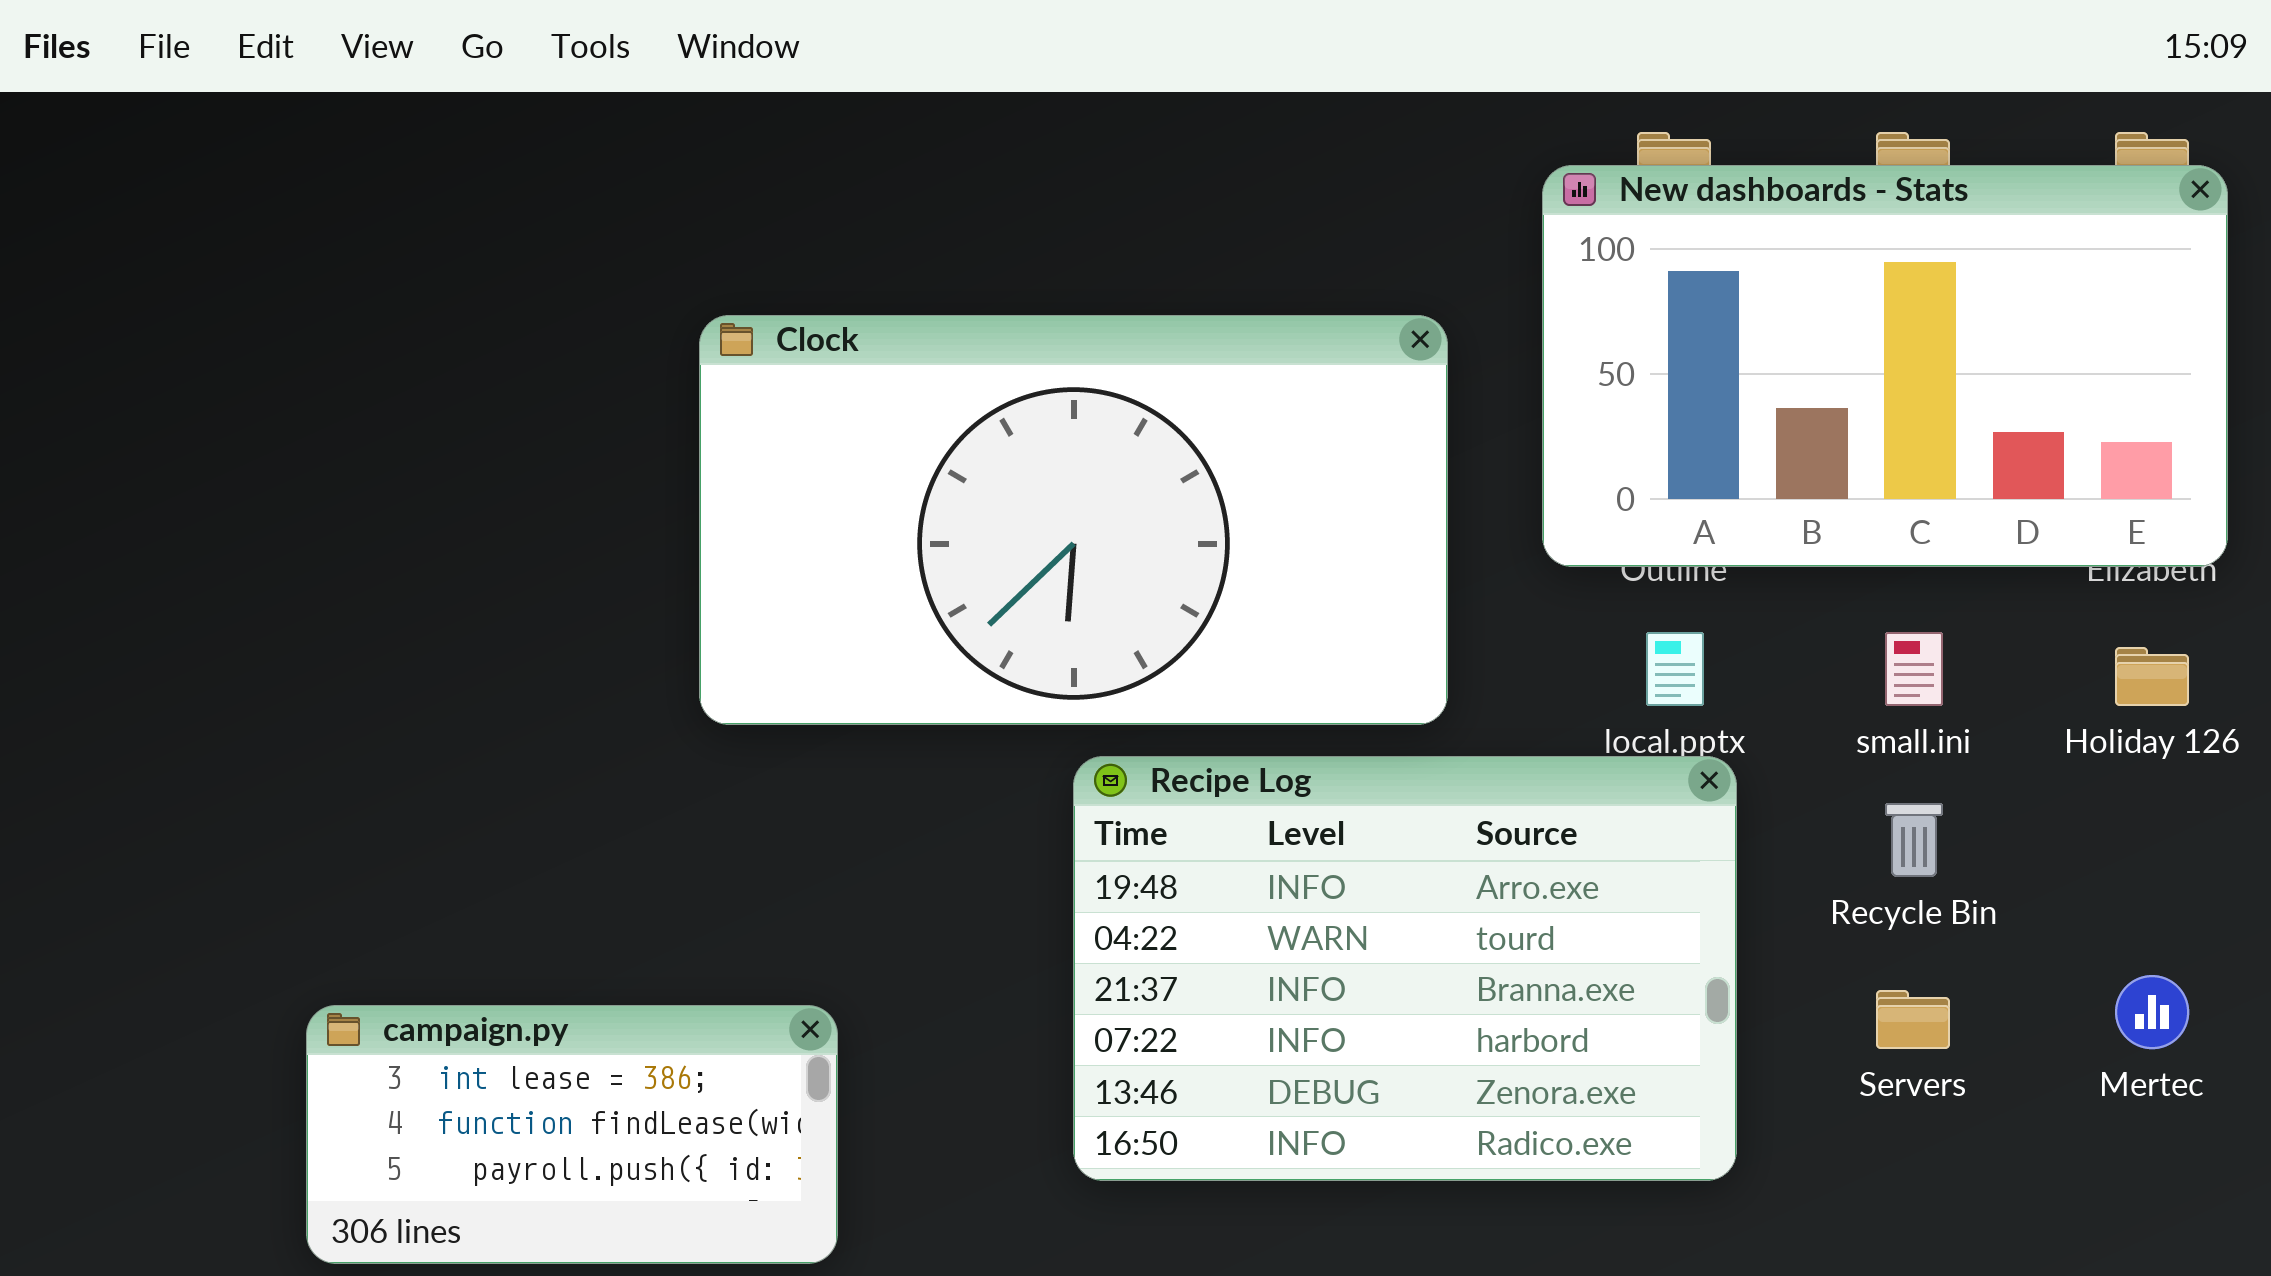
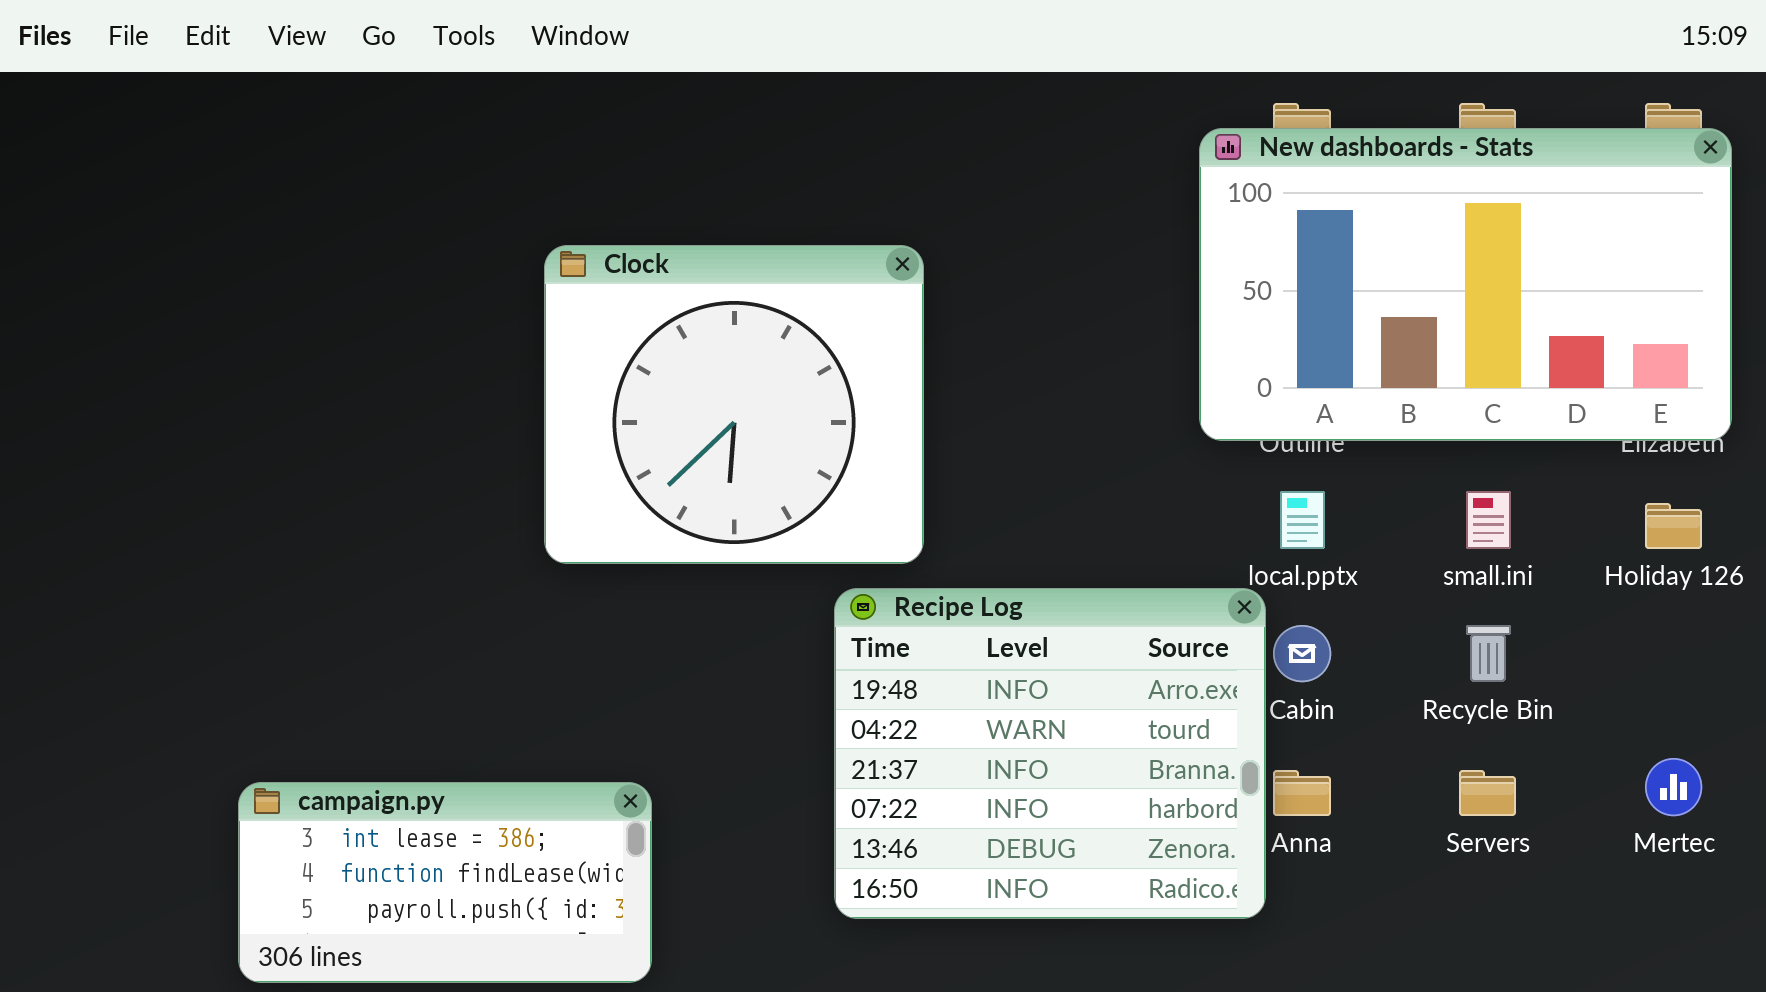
Clock: [699,315,1448,725] -> [544,245,924,564], resized
Recipe Log: [1073,756,1737,1181] -> [834,588,1266,919], resized

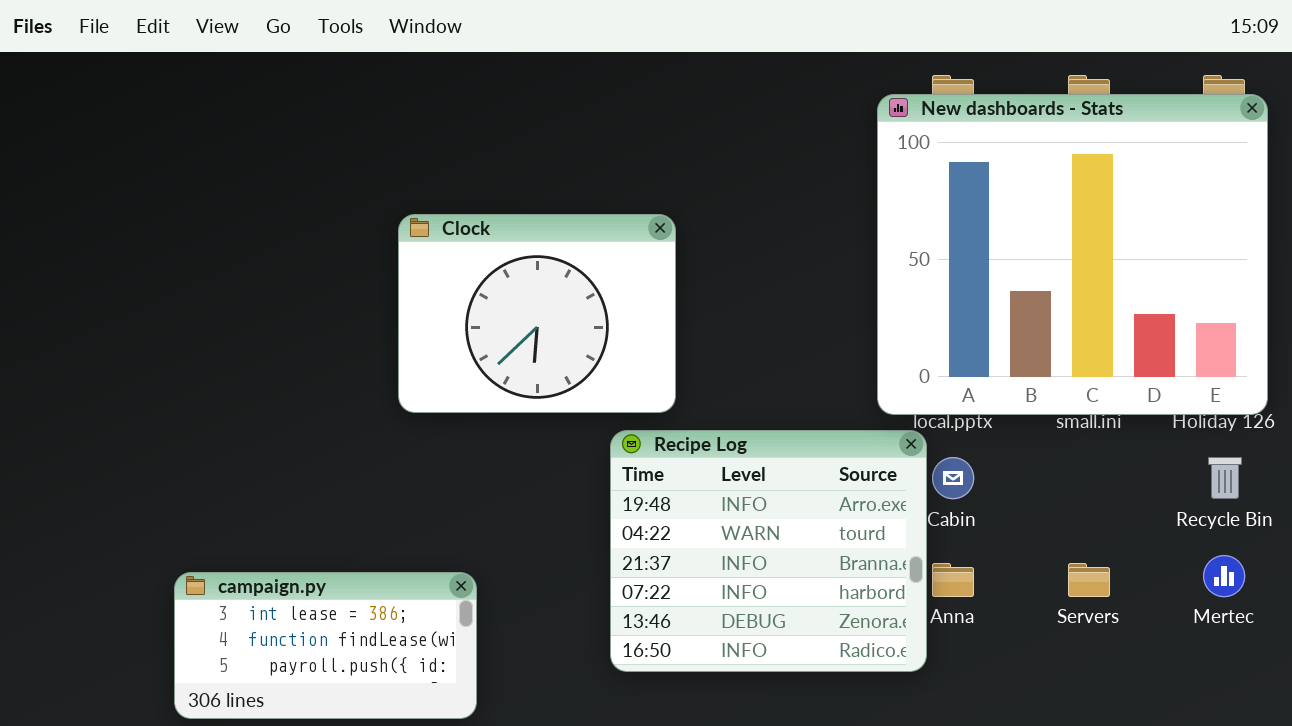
New dashboards - Stats: [1199,128,1732,441] -> [877,94,1268,415], resized
Clock: [544,245,924,564] -> [398,214,676,413], resized
Recycle Bin: [1466,625,1511,682] -> [1208,457,1242,499], moved

